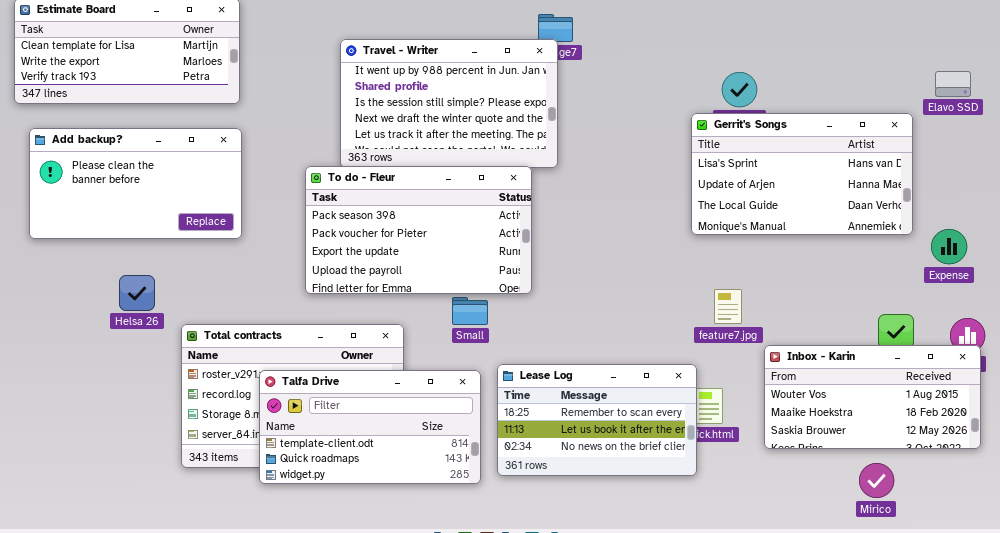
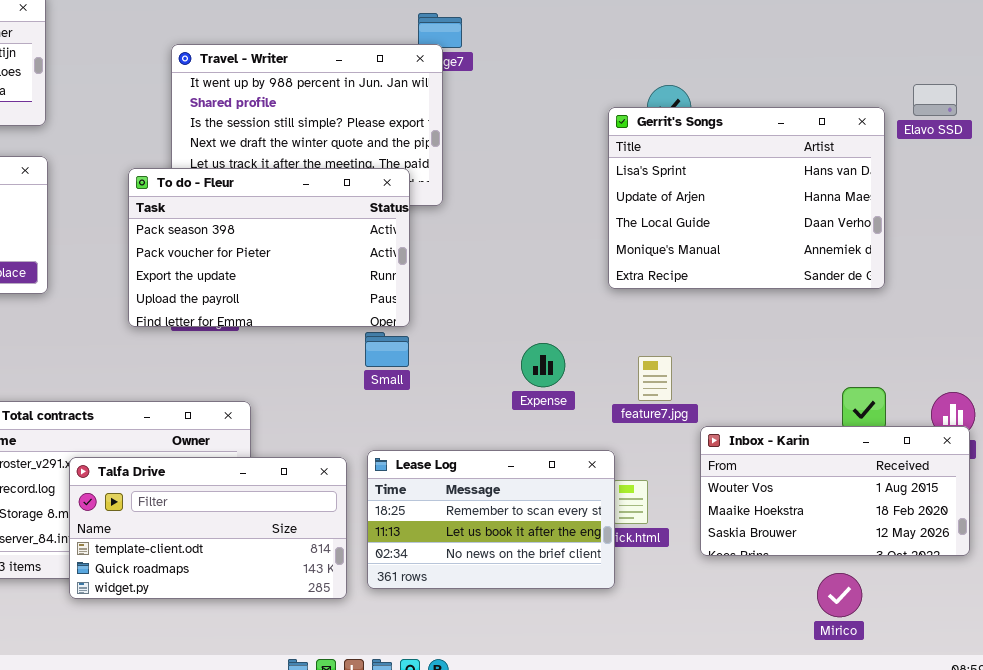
Gerrit's Songs: [691,113,913,235] -> [608,107,885,289], resized
To do - Fleur: [305,166,532,294] -> [128,168,410,327], moved
Expense: [931,229,967,264] -> [521,343,565,387], moved
Small: [452,297,488,325] -> [365,332,409,367], moved

